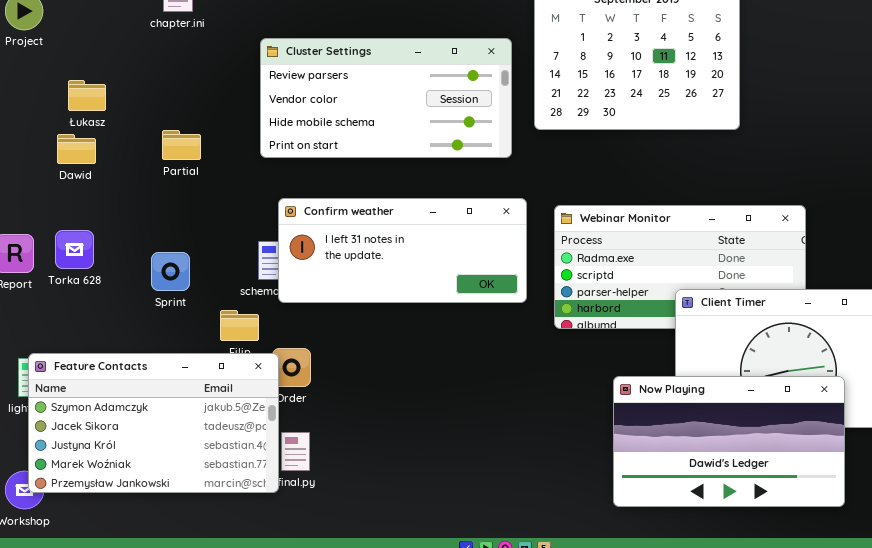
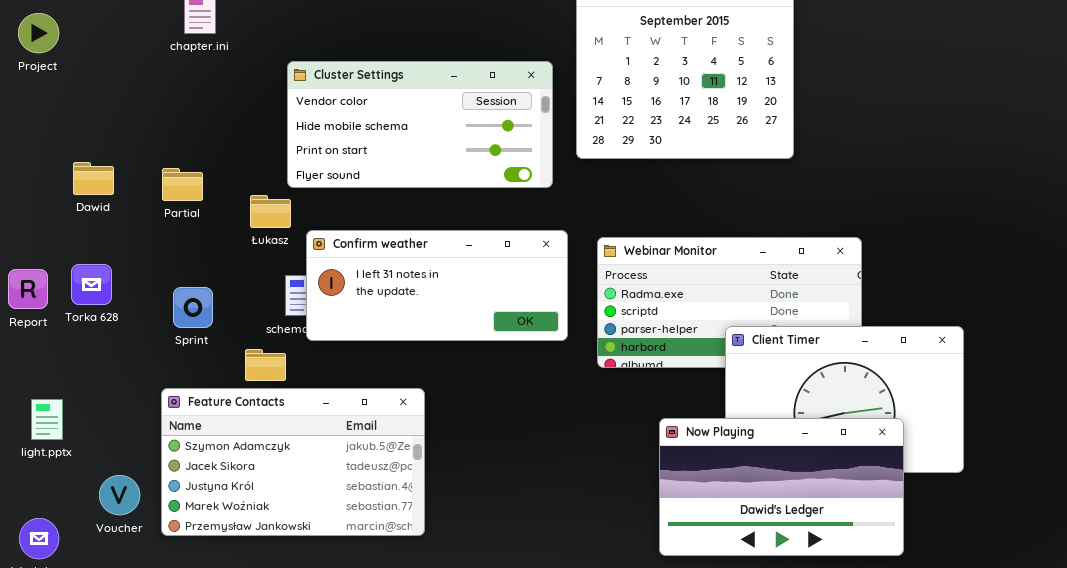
Cluster Settings: [260,38,512,158] -> [287,61,553,188], scrolled down 1 row
Łukasz: [68,80,106,111] -> [250,195,291,228], moved
Partial: [162,130,201,160] -> [162,168,203,201], moved
Feature Contacts: [28,353,279,493] -> [161,388,425,536], moved

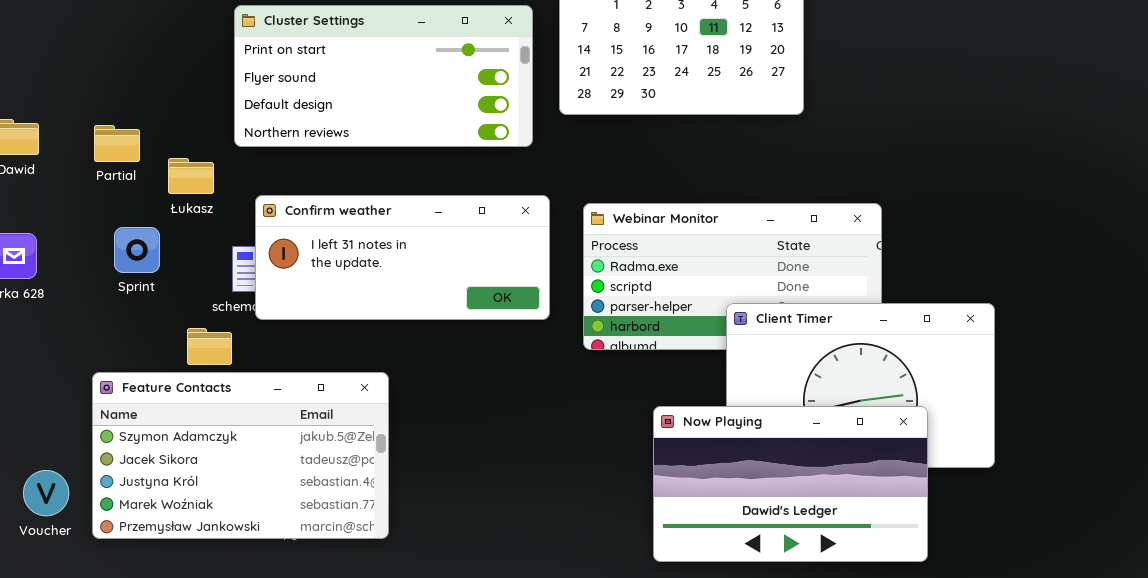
Cluster Settings: [287,61,553,188] -> [234,5,533,147], scrolled down 2 rows
Łukasz: [250,195,291,228] -> [168,158,214,194], moved
Sprint: [173,287,213,328] -> [114,227,160,273], moved

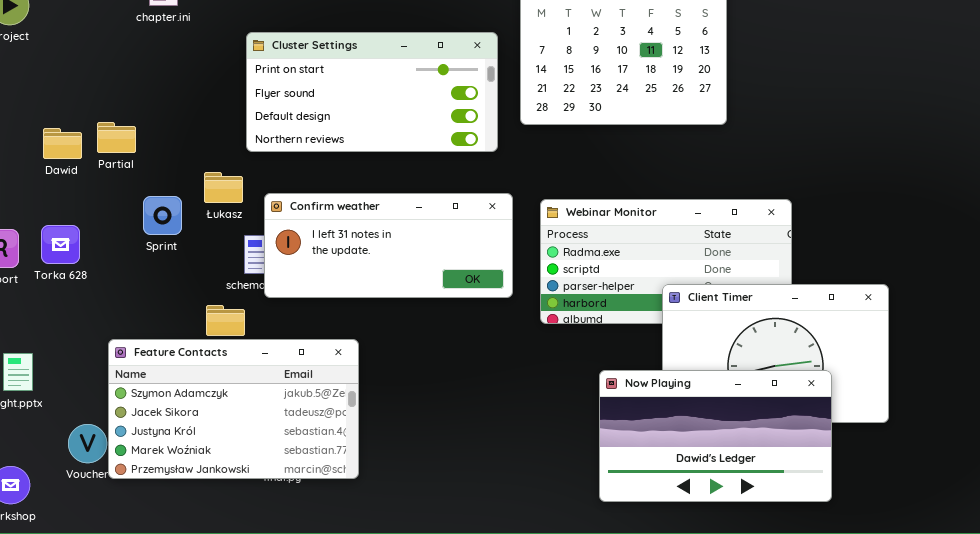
Partial: [94,125,140,162] -> [97,122,136,153], moved
Łukasz: [168,158,214,194] -> [204,172,243,203], moved
Sprint: [114,227,160,273] -> [143,196,182,235], moved
Feature Contacts: [92,372,389,539] -> [108,339,359,479], moved

